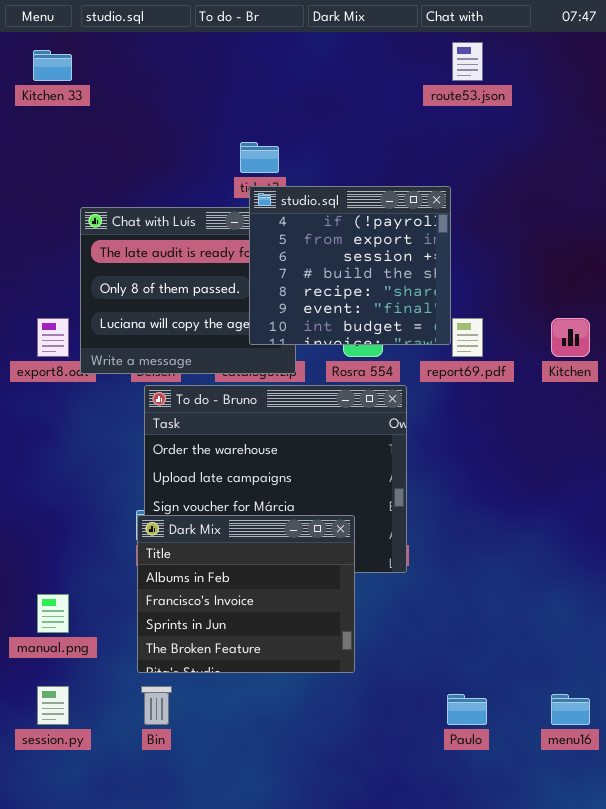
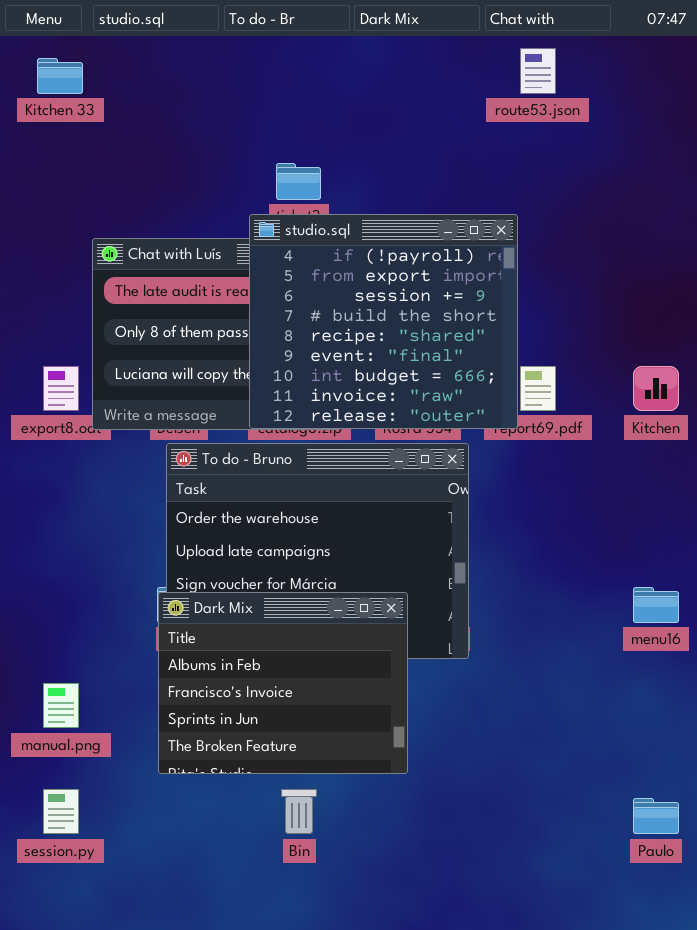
studio.sql: [249,186,451,345] -> [249,214,518,429], resized
Bin: [141,686,172,725] -> [281,789,317,834], moved
Paulo: [447,694,487,725] -> [633,798,679,834], moved
menu16: [551,694,590,725] -> [633,587,679,623], moved

